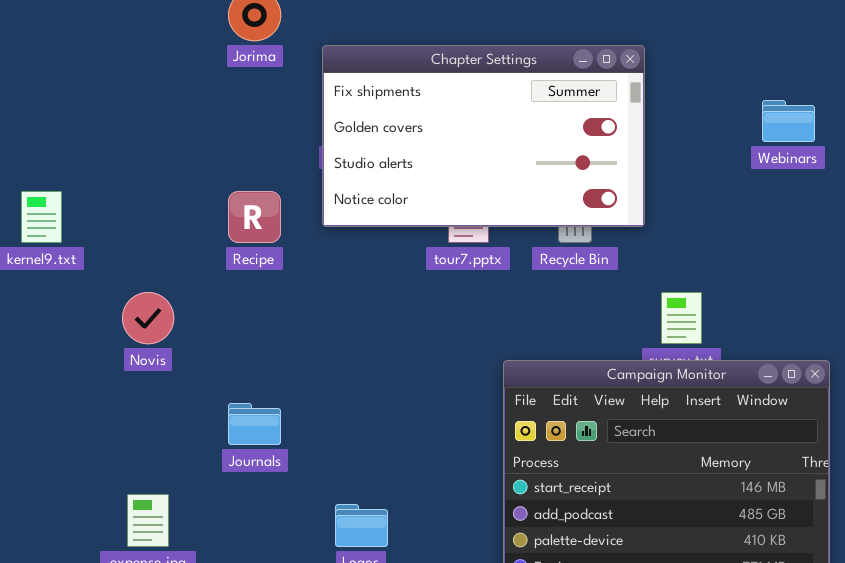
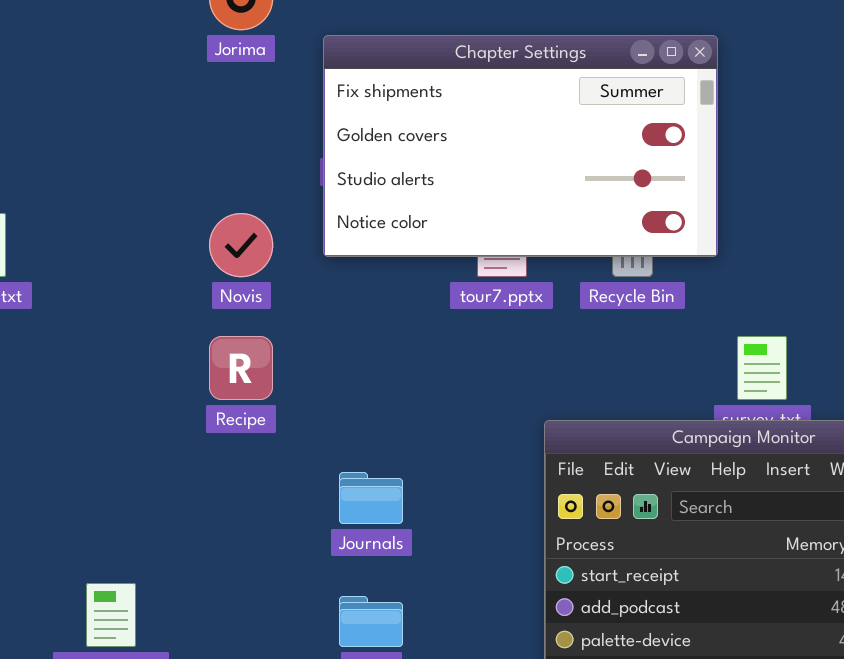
Recipe: [228,191,281,243] -> [209,336,273,400], moved
Novis: [122,292,174,344] -> [209,213,273,277], moved
Journals: [228,403,281,445] -> [339,472,403,524], moved

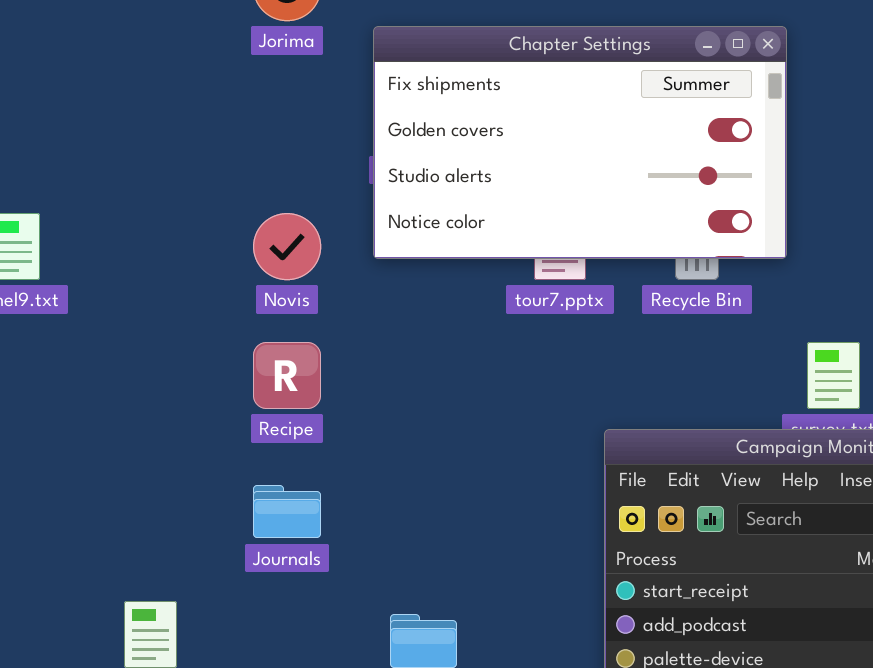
Journals: [339,472,403,524] -> [253,485,321,538], moved

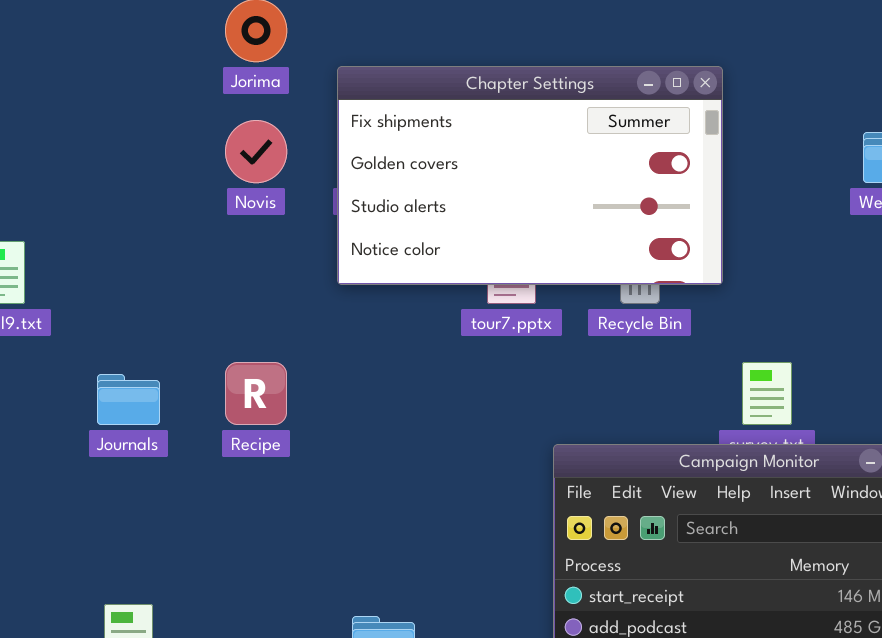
Novis: [253,213,321,280] -> [225,120,287,183], moved
Journals: [253,485,321,538] -> [97,374,160,425], moved

